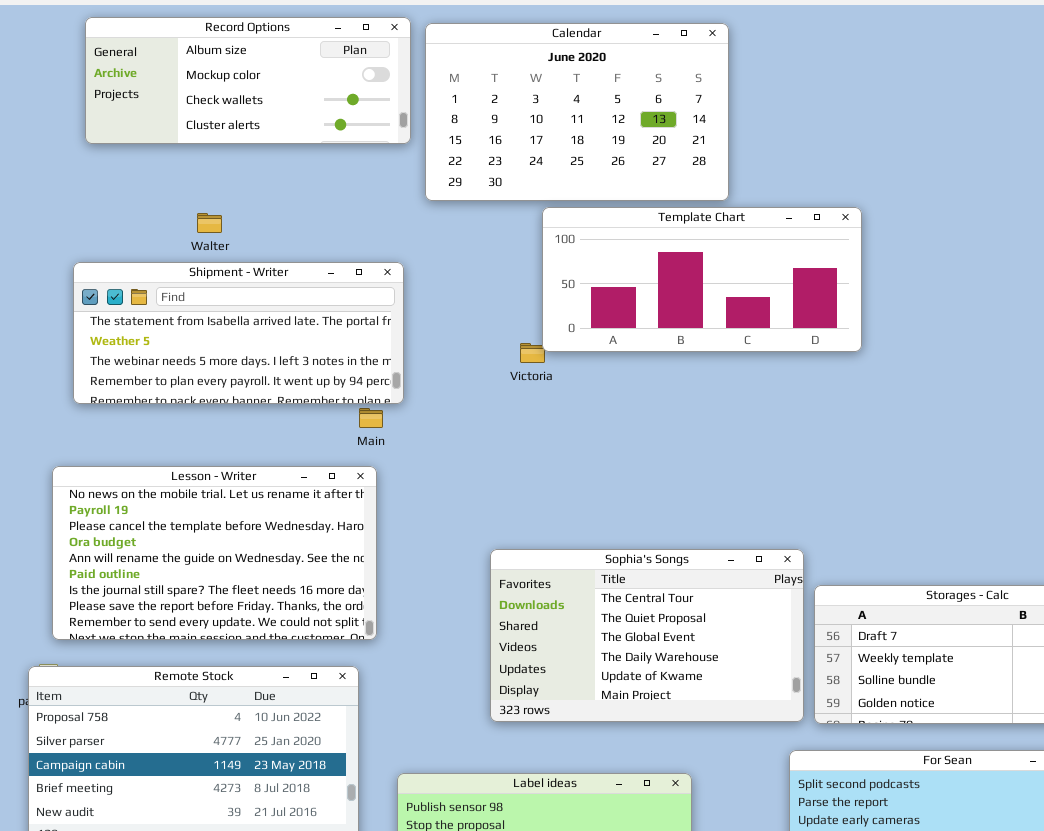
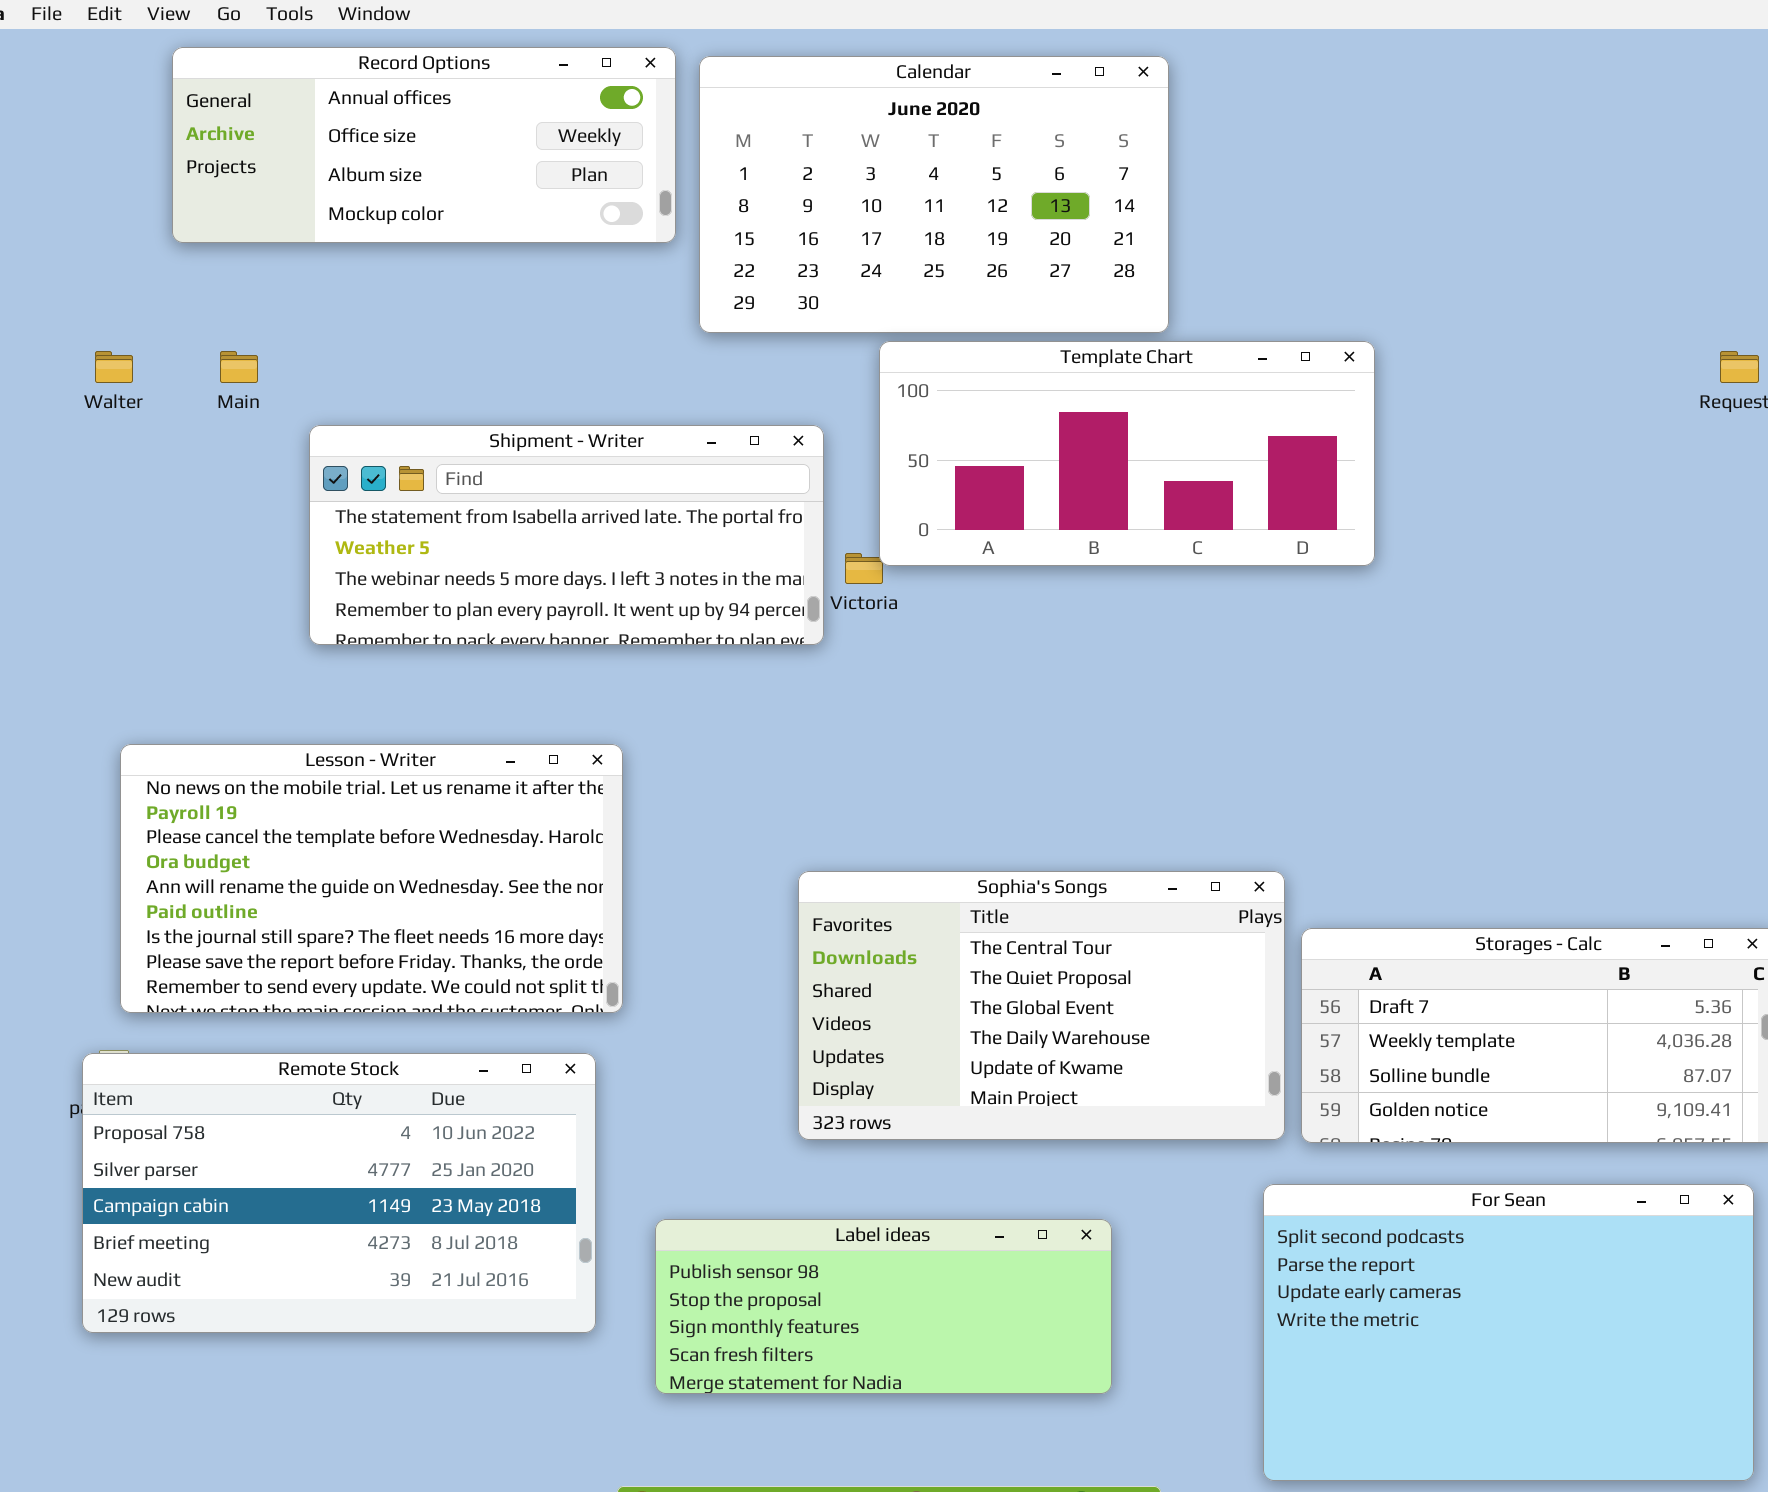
Record Options: [85,17,411,144] -> [172,47,676,243], scrolled up 2 rows
Walter: [197,213,222,233] -> [95,351,133,383], moved
Shipment - Writer: [73,262,404,404] -> [309,425,824,645], moved
Main: [359,408,383,428] -> [220,351,258,383], moved

